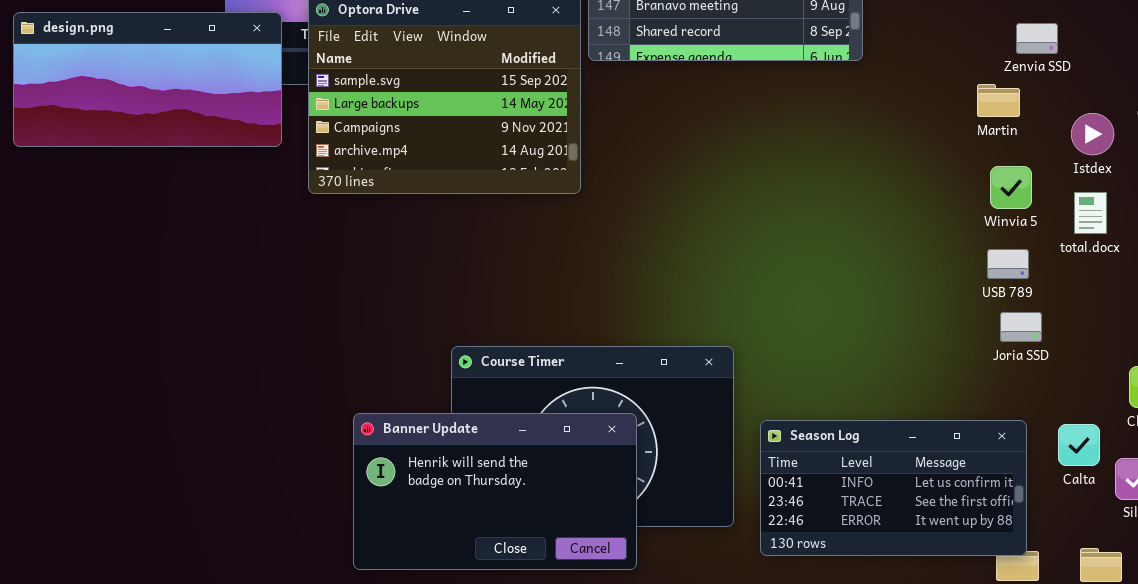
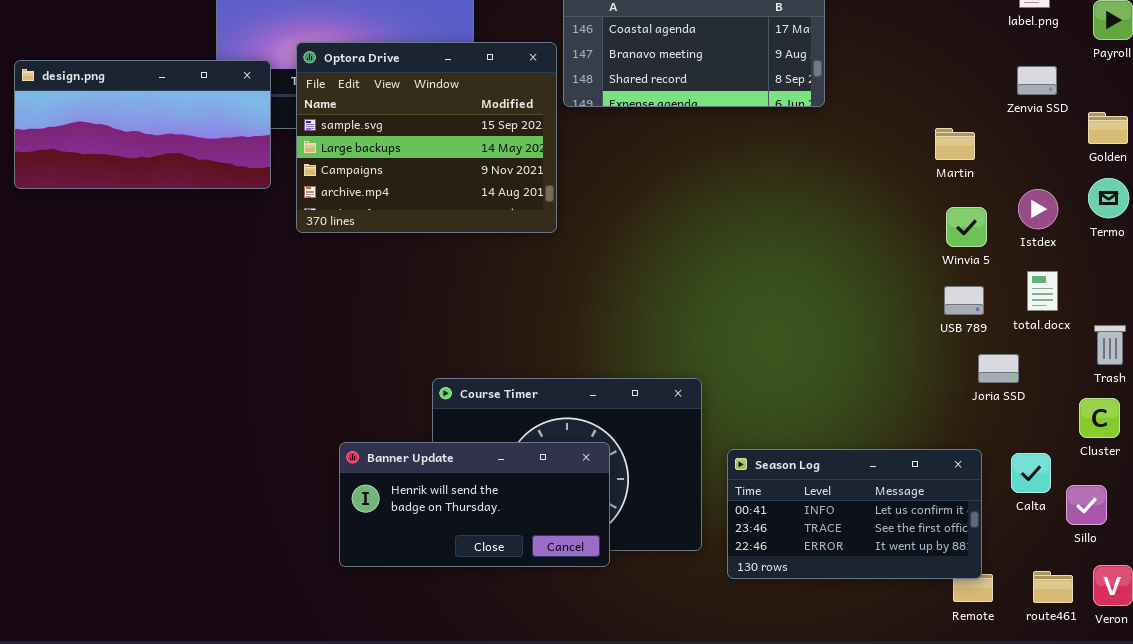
Zenvia SSD: [1016,23,1058,54] -> [1017,66,1057,95], moved
Istdex: [1071,113,1114,155] -> [1018,189,1058,229], moved
total.docx: [1074,192,1107,234] -> [1027,271,1058,311], moved
Joria SSD: [1000,312,1042,342] -> [978,354,1019,383], moved
Banner Update: [353,413,637,570] -> [339,442,610,567], resized

